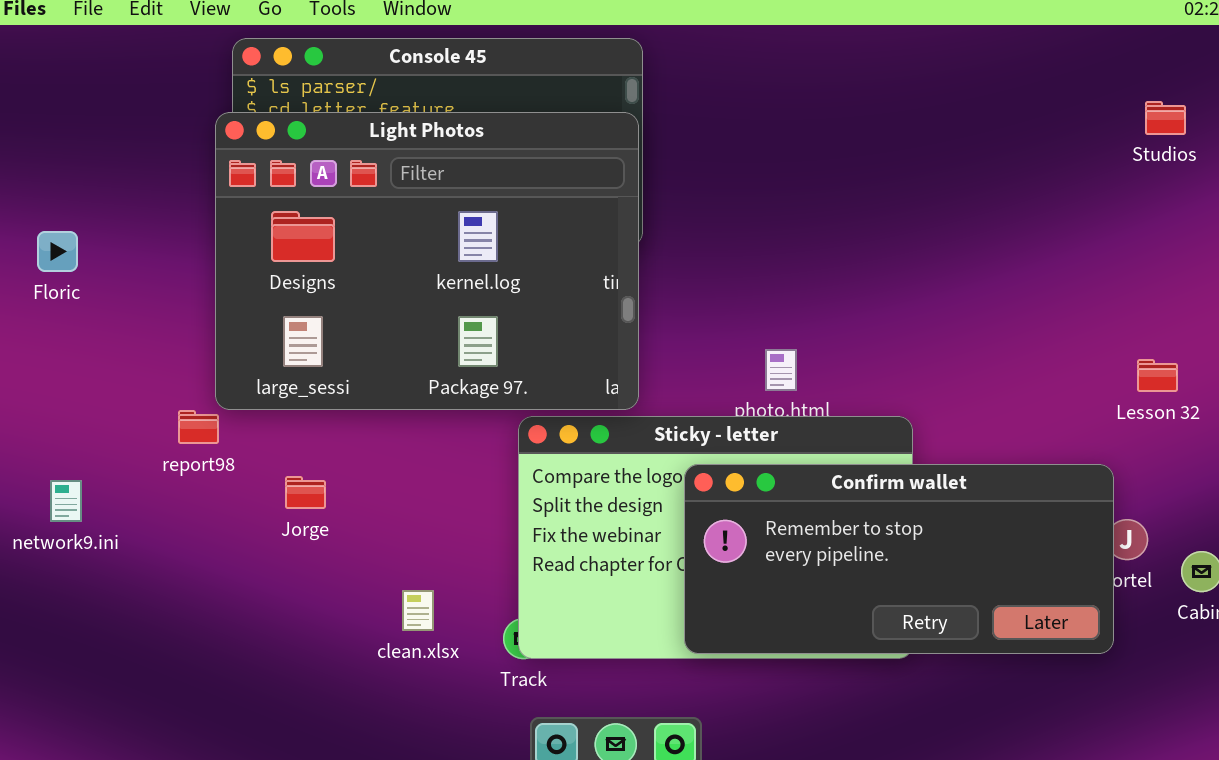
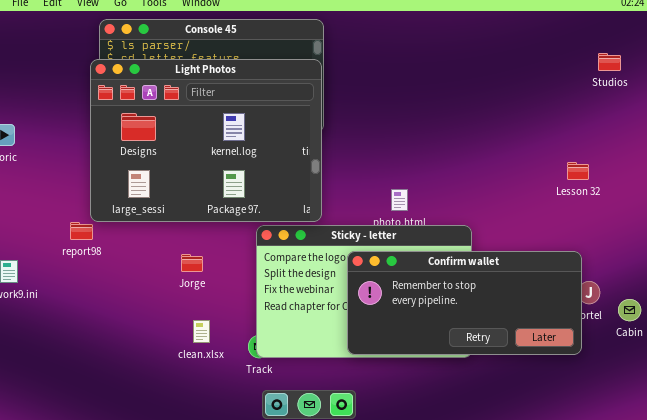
Lesson 32: [1137,359,1178,392] -> [567,162,589,180], moved
Jorge: [285,476,326,509] -> [181,254,203,272], moved

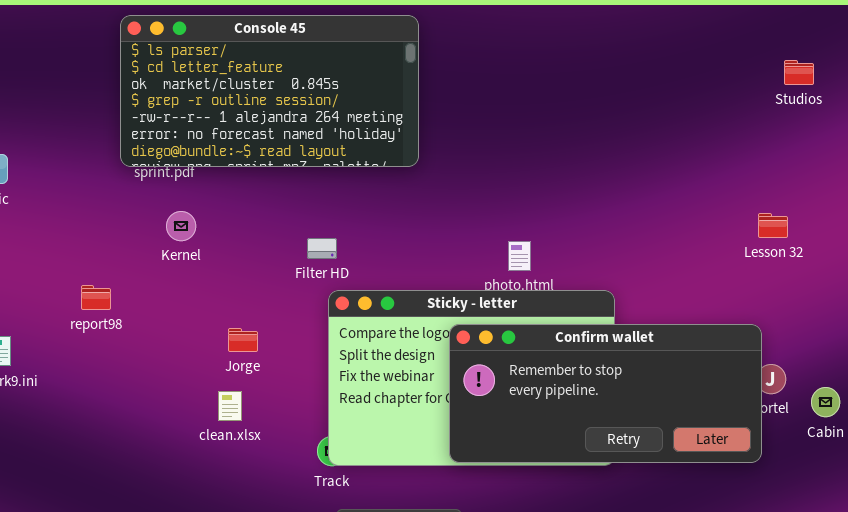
Light Photos: [90,59,322,222] -> none, closed
Lesson 32: [567,162,589,180] -> [758,213,788,238], moved
clean.xlsx: [193,320,210,343] -> [218,391,242,421], moved

